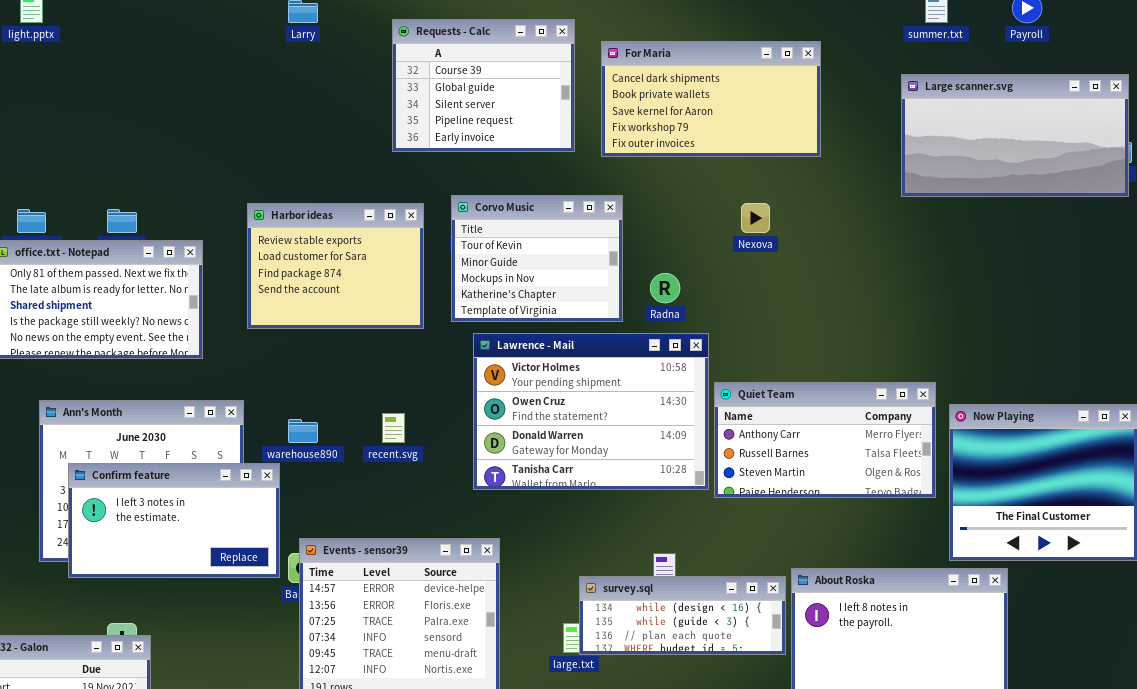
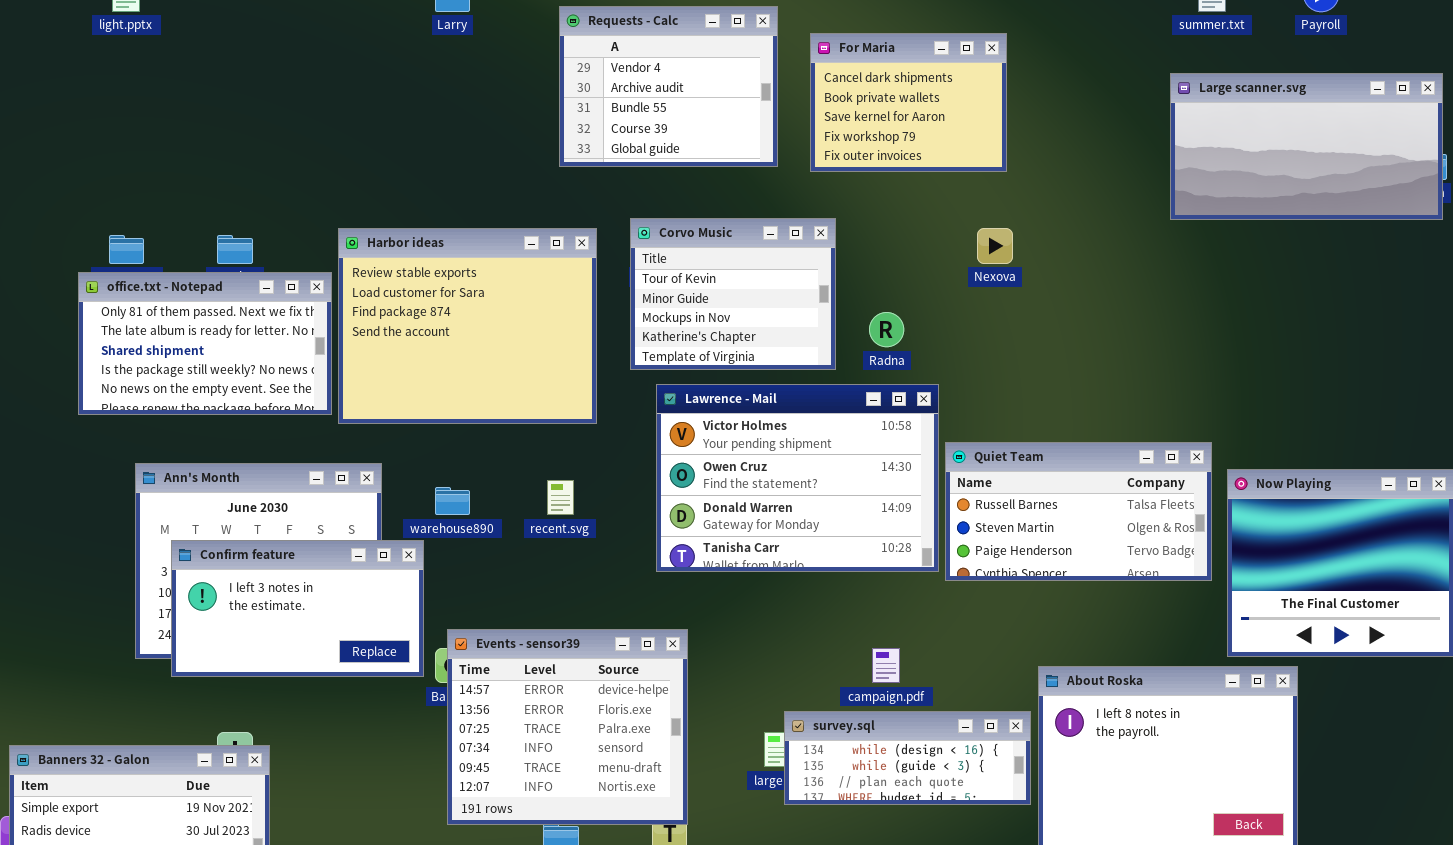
Requests - Calc: [392,19,575,152] -> [559,6,778,167], scrolled up 3 rows
For Maria: [601,41,821,157] -> [810,33,1007,172], resized
Harbor ideas: [247,203,424,329] -> [338,228,597,424], resized
Quiet Team: [714,382,936,498] -> [945,442,1212,581], scrolled down 1 row
survey.sql: [579,576,786,655] -> [784,711,1031,805], moved

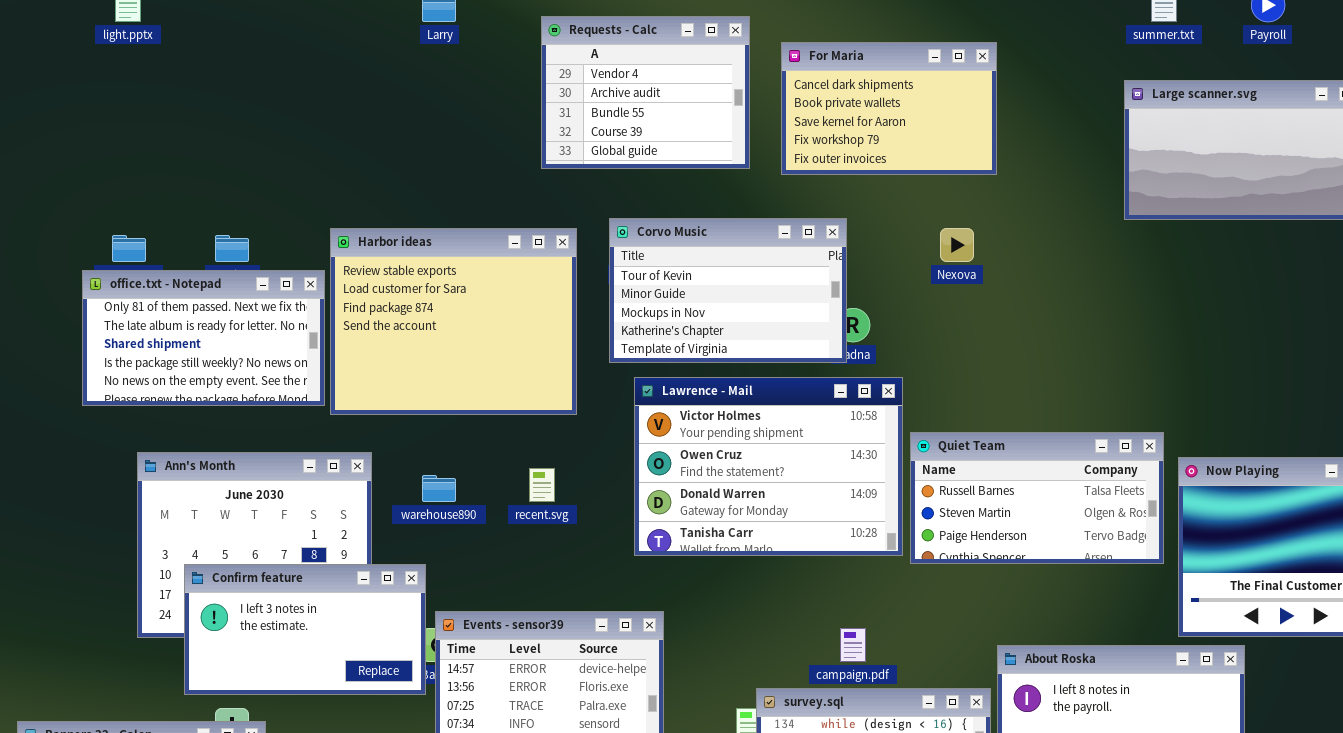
For Maria: [810,33,1007,172] -> [781,42,997,175], resized
Corvo Music: [630,218,836,370] -> [609,218,847,363], resized
Confirm feature: [171,540,424,677] -> [184,564,426,695], moved

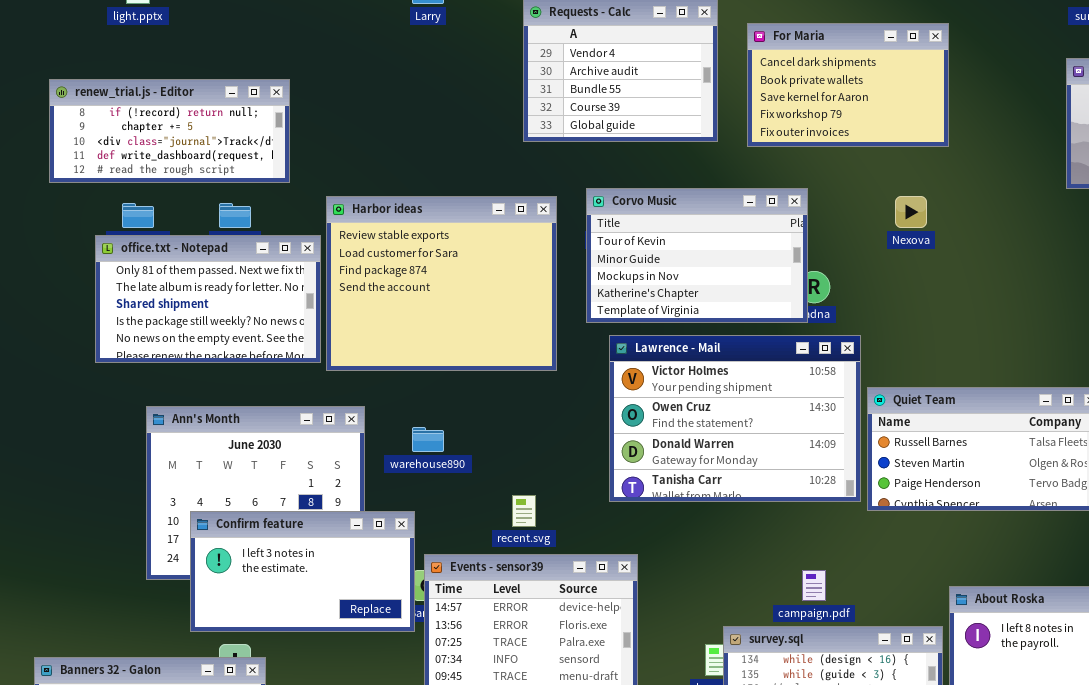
renew_trial.js - Editor: none -> [49,79,290,183], opened
recent.svg: [529,468,555,502] -> [512,495,536,527], moved

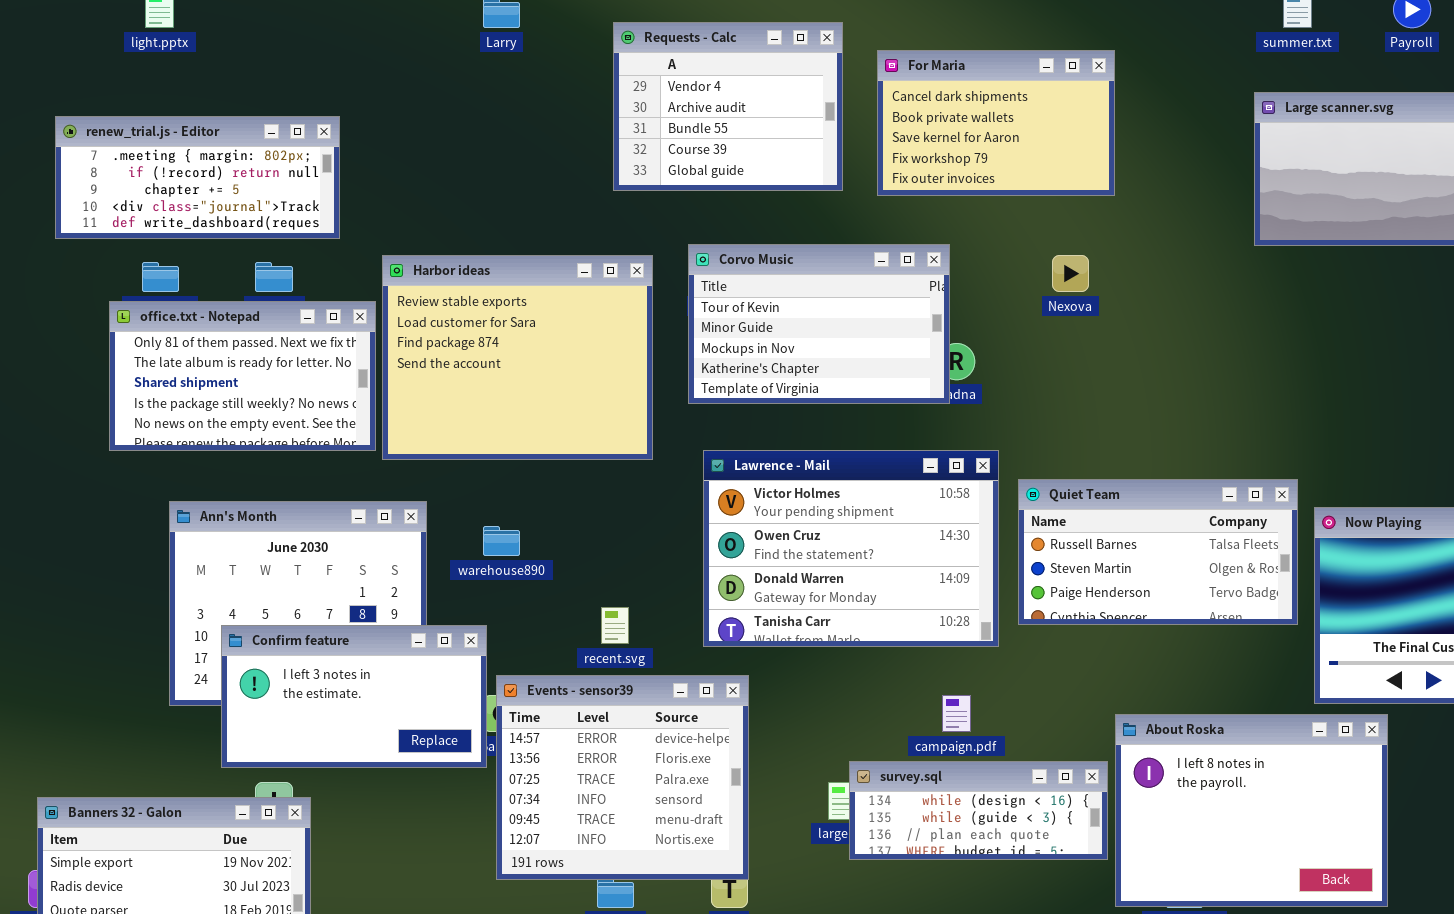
renew_trial.js - Editor: [49,79,290,183] -> [55,116,340,239], scrolled up 1 row
Lawrence - Mail: [609,335,861,502] -> [703,450,999,647], moved

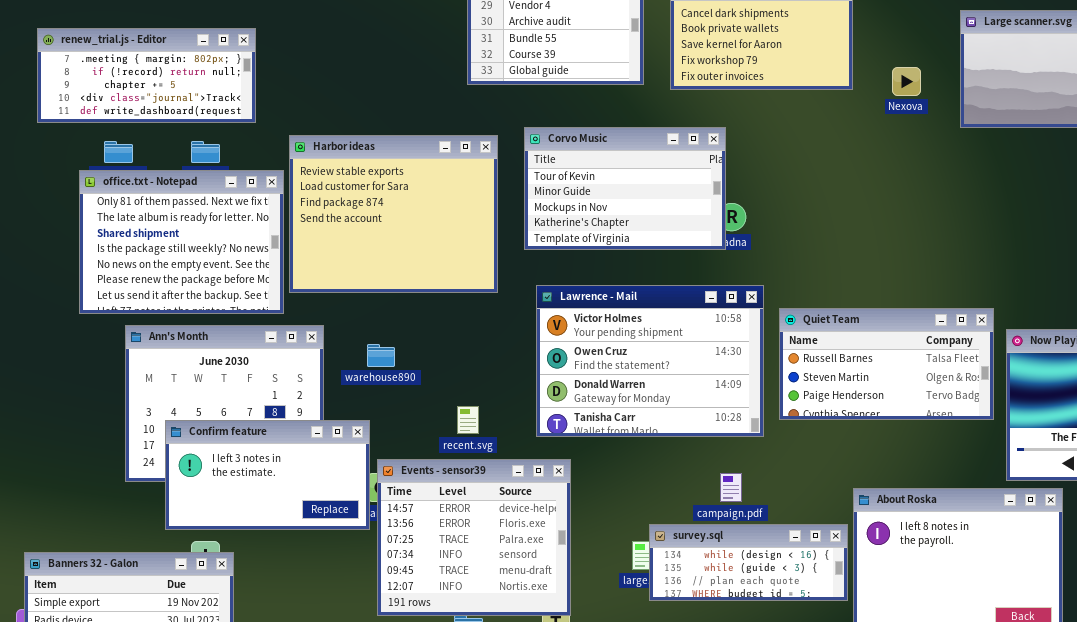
Nexova: [1052,255,1089,292] -> [892,67,921,96], moved
office.txt - Notepad: [109,301,376,451] -> [79,170,284,314], resized

